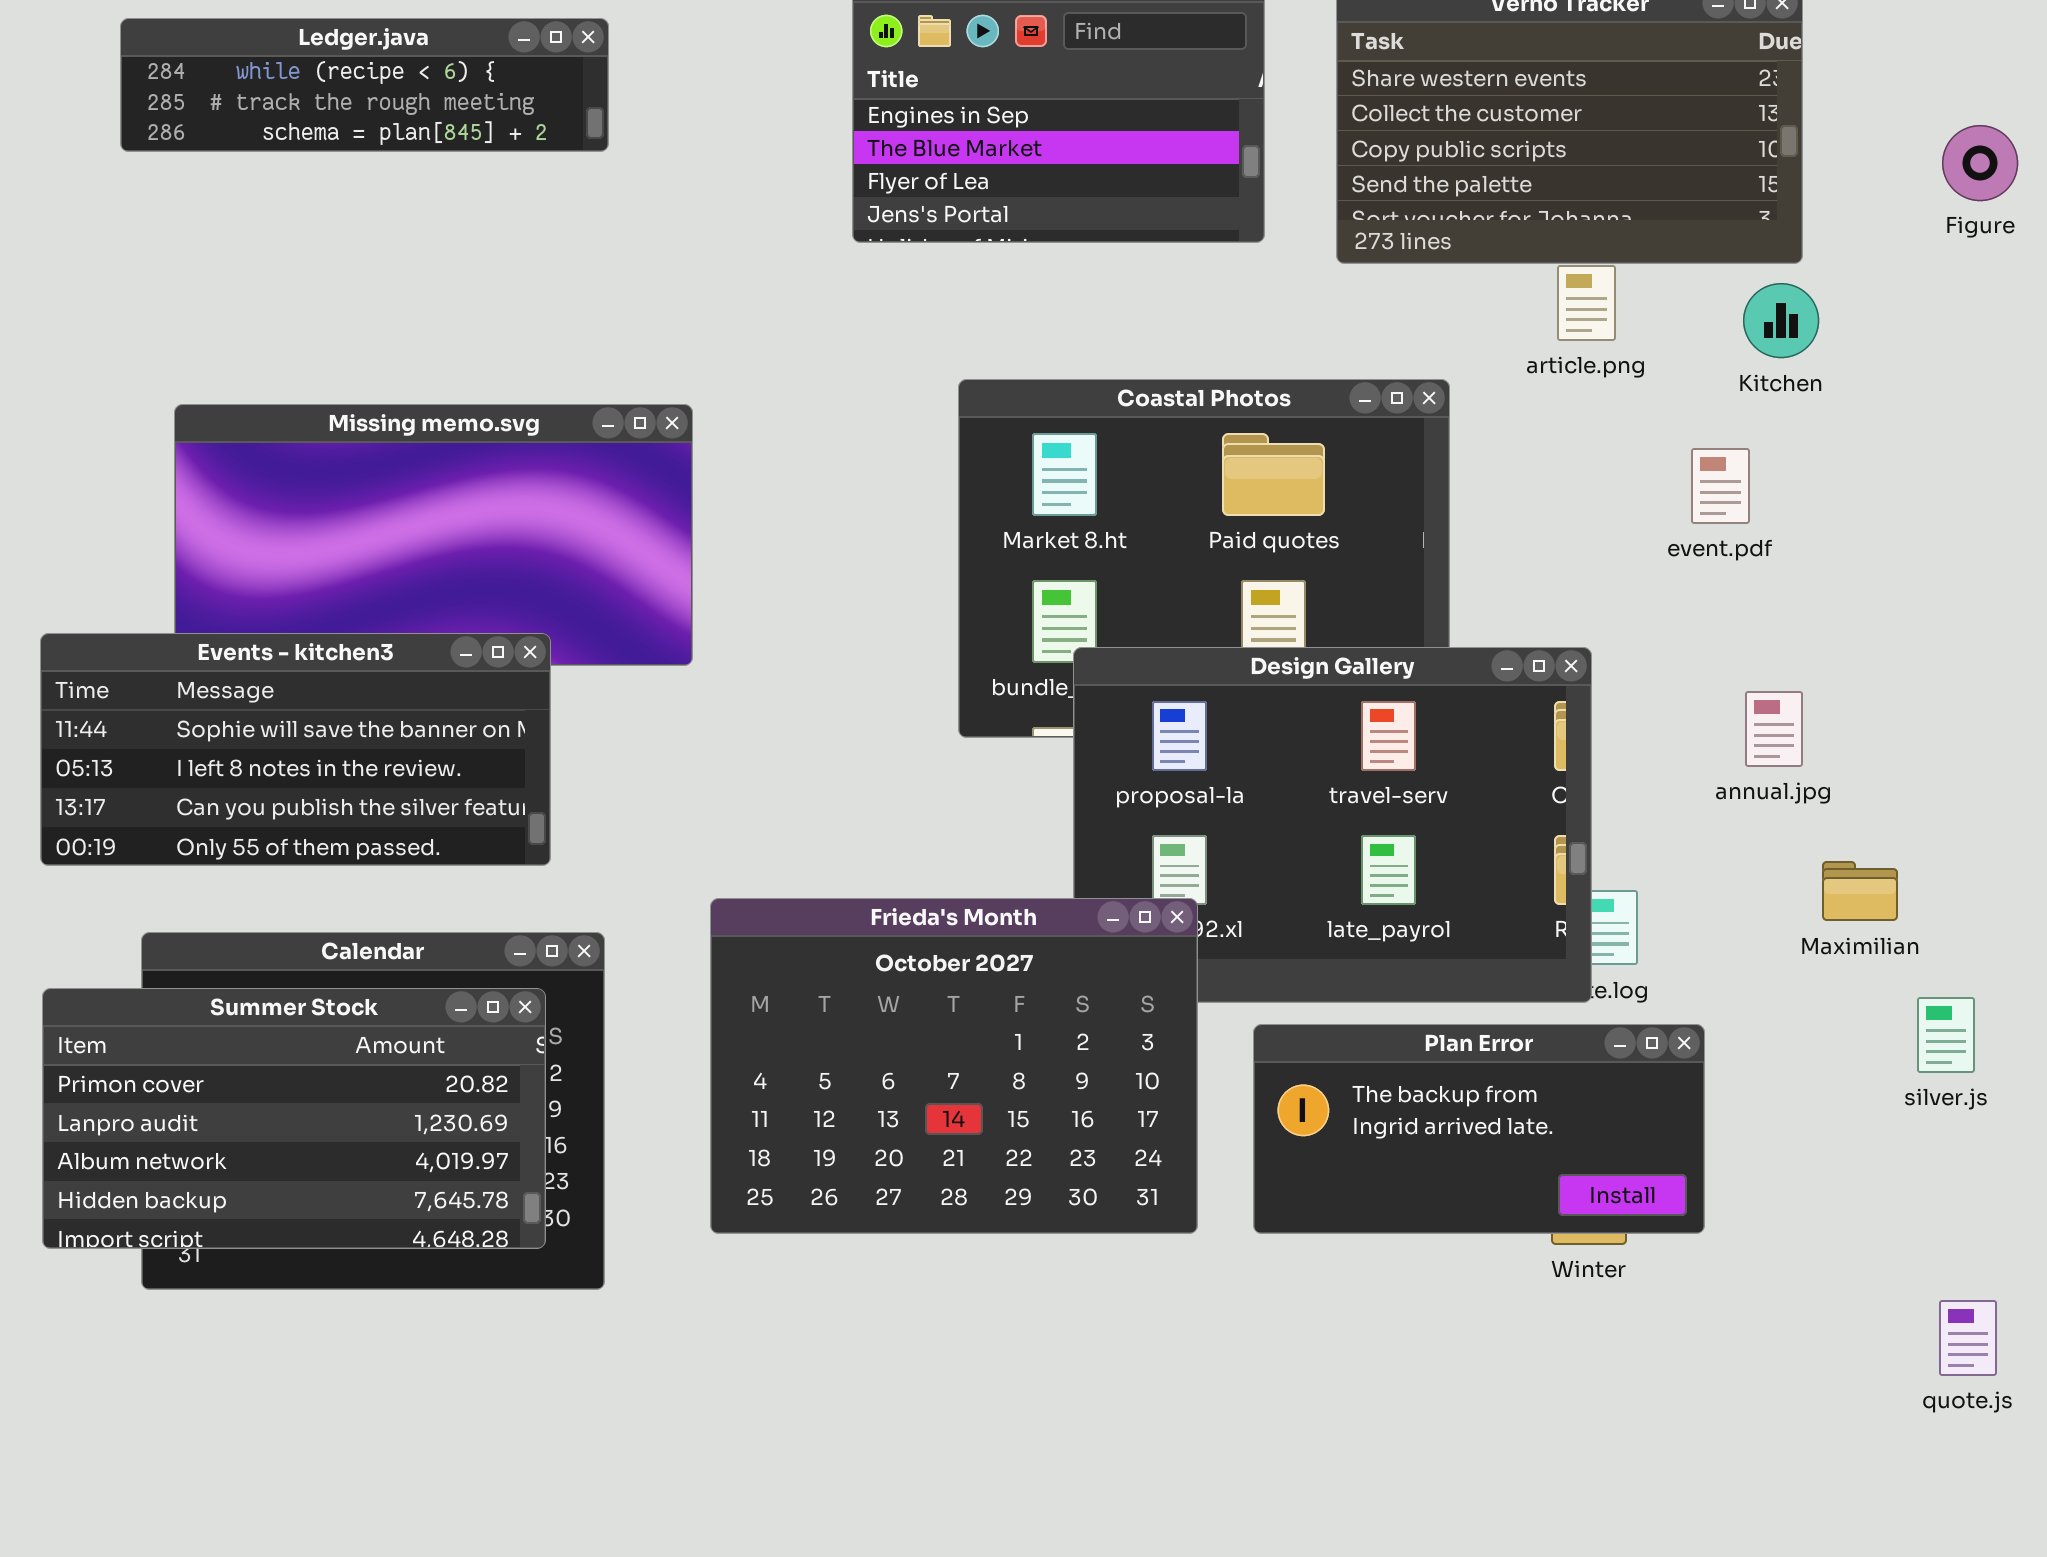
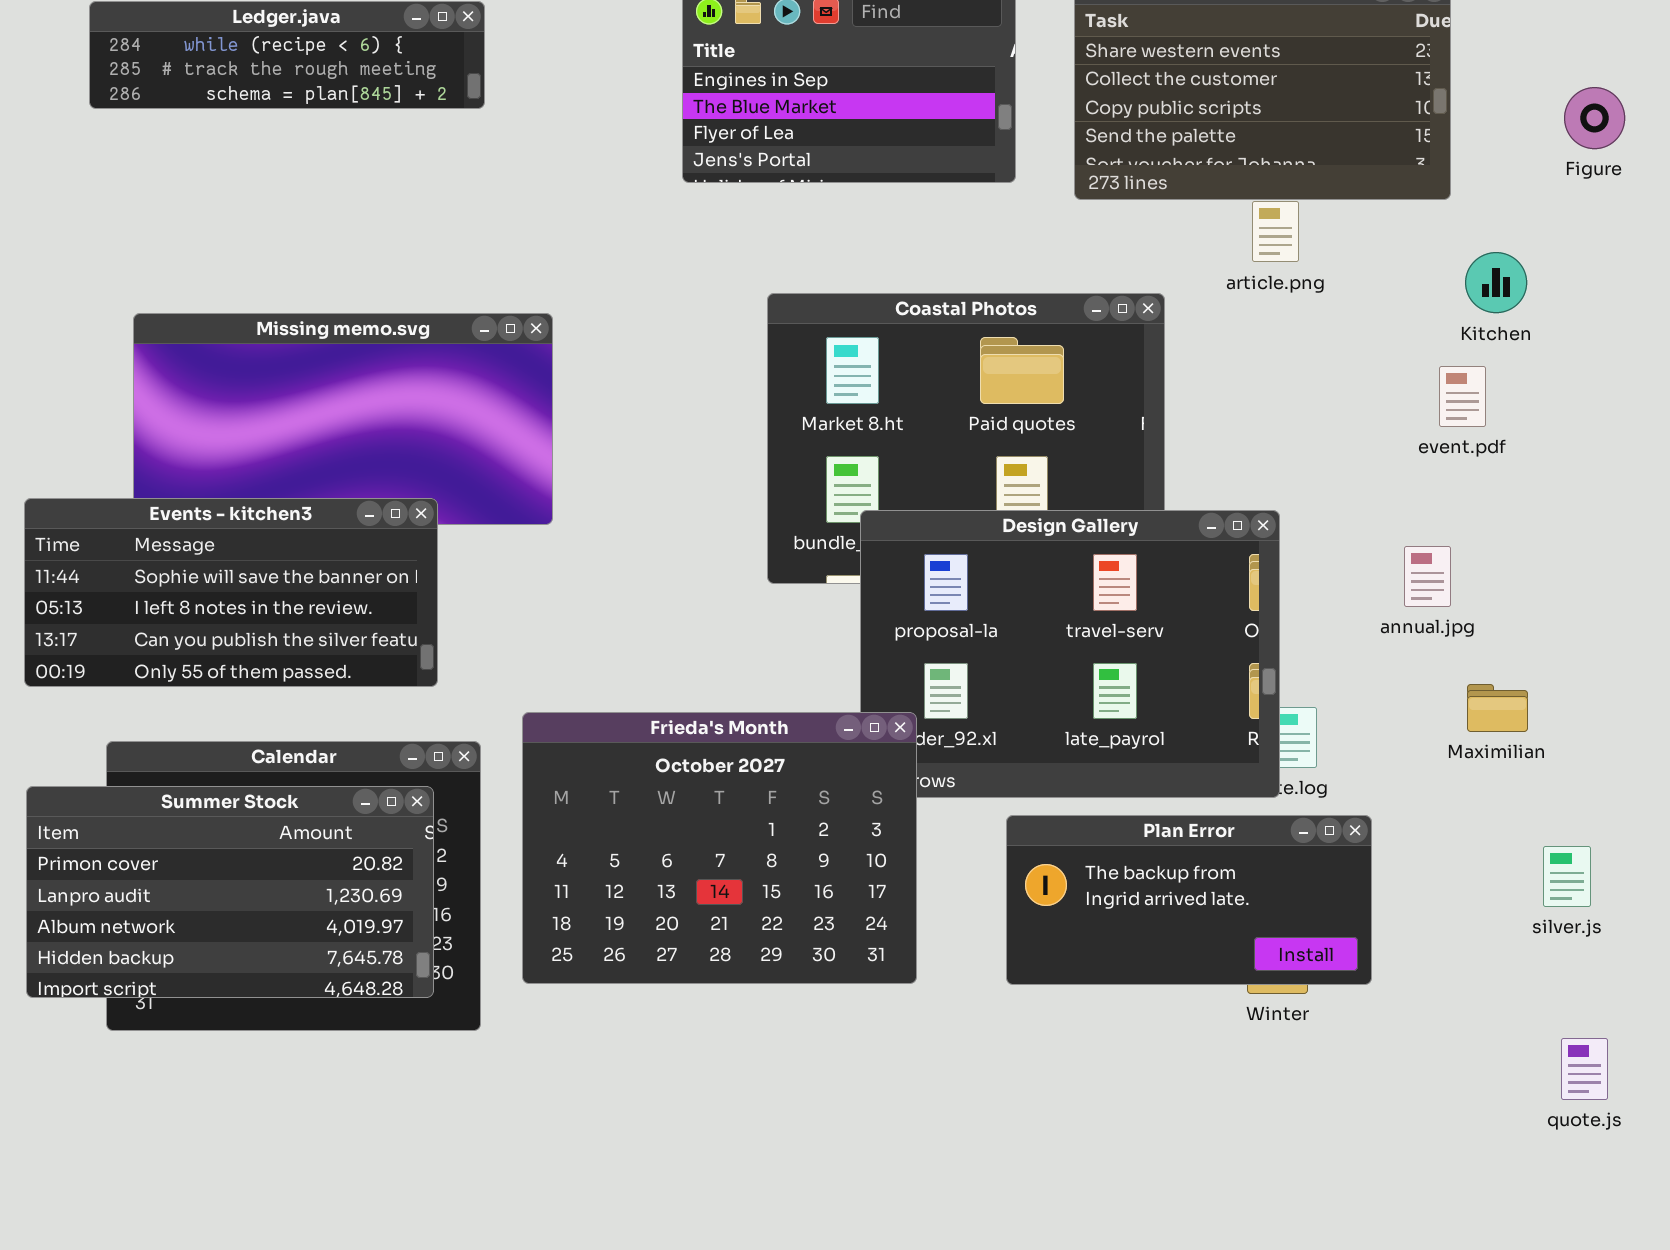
Kitchen: [1743,283,1819,358] -> [1465,252,1527,313], moved
event.pdf: [1691,448,1750,524] -> [1439,366,1486,427], moved
Frieda's Month: [710,898,1198,1234] -> [522,712,917,984], moved
silver.js: [1917,997,1975,1073] -> [1543,846,1591,907], moved

